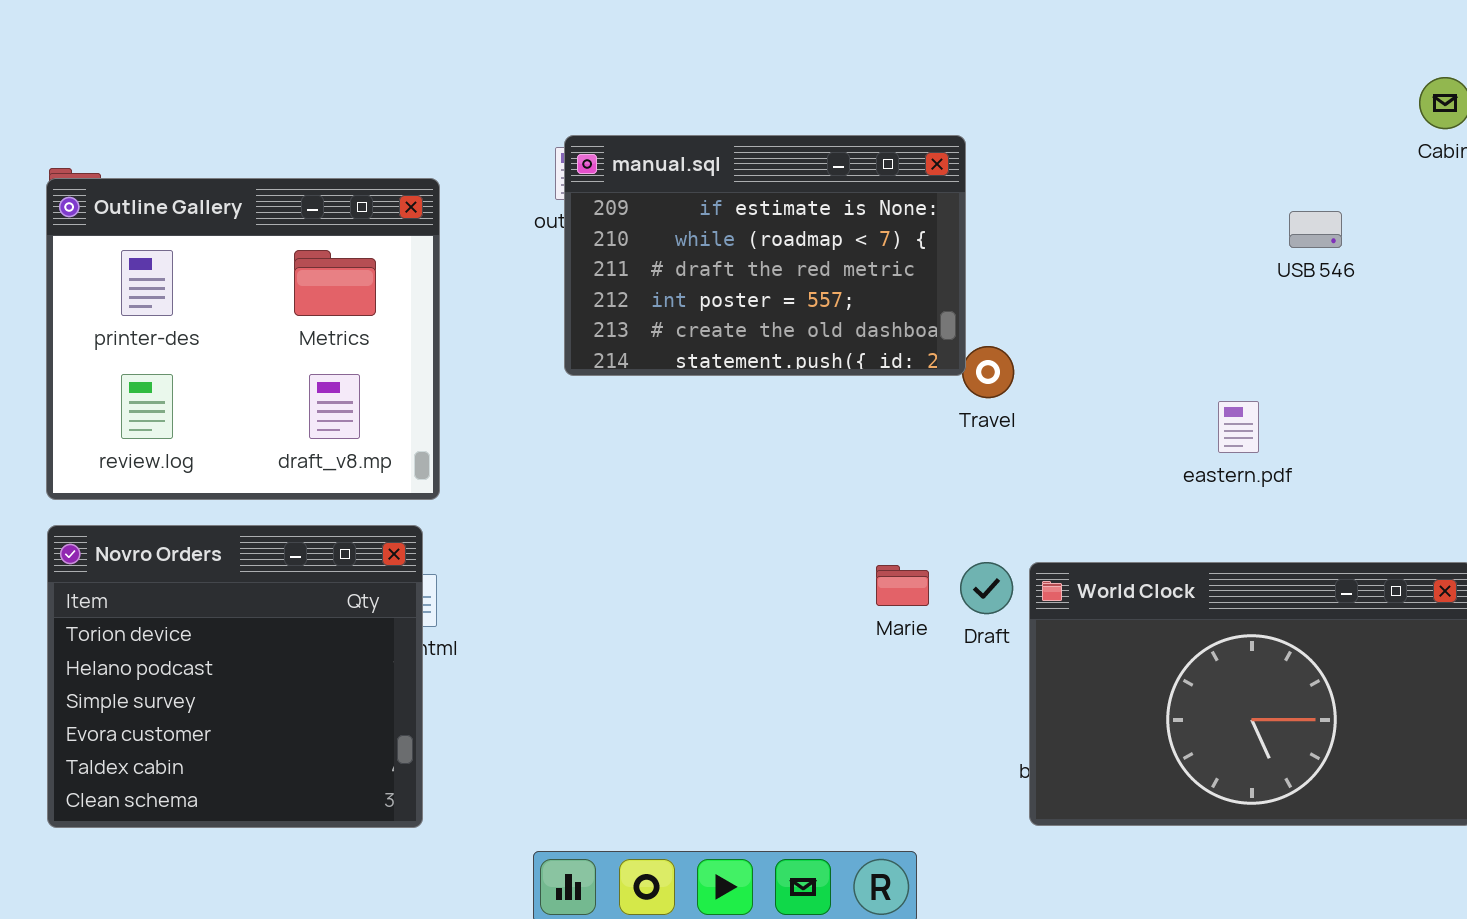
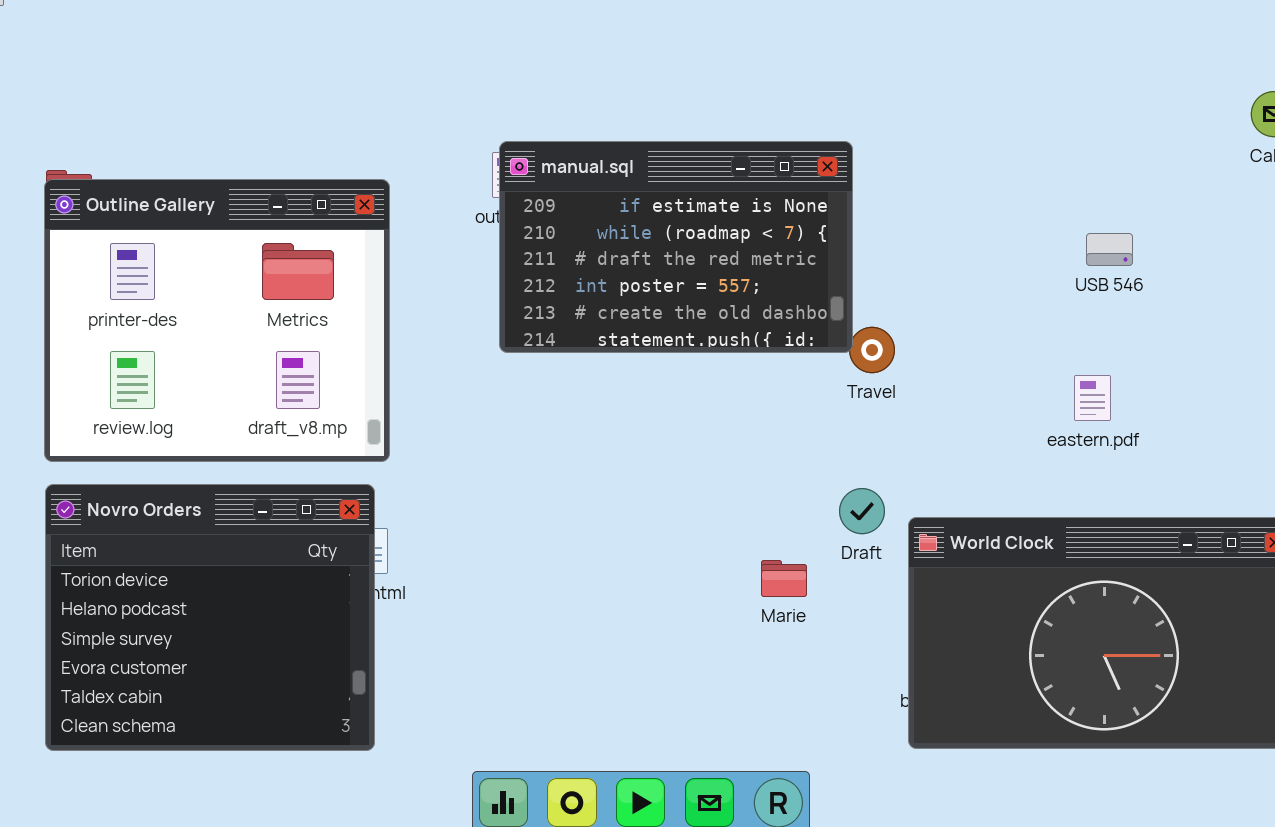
USB 546: [1289,211,1342,248] -> [1086,233,1133,266], moved
Draft: [960,562,1013,614] -> [839,488,885,534], moved
Marie: [876,565,929,606] -> [761,560,807,597], moved

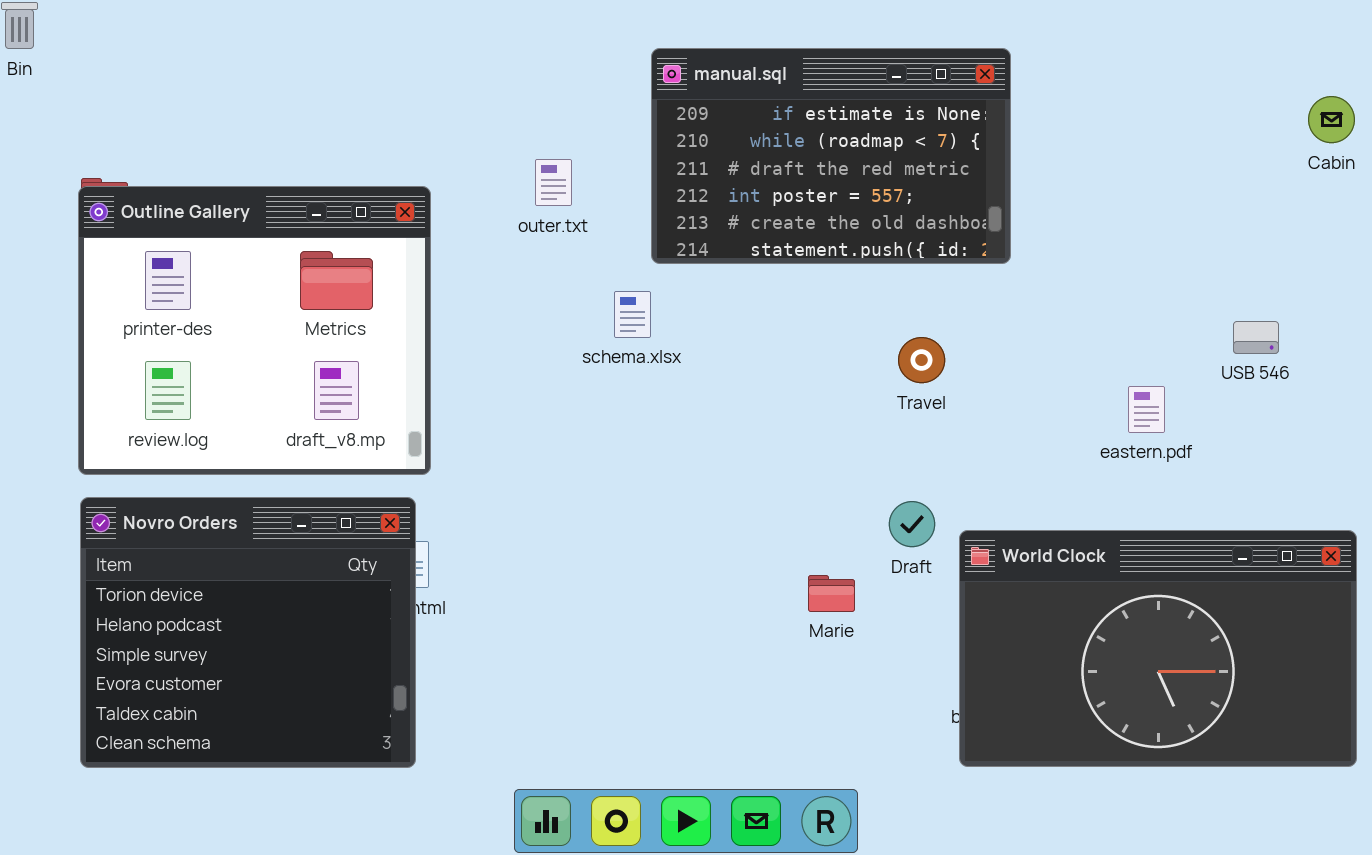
manual.sql: [499,141,853,353] -> [651,48,1011,264], moved
USB 546: [1086,233,1133,266] -> [1233,321,1279,354], moved

